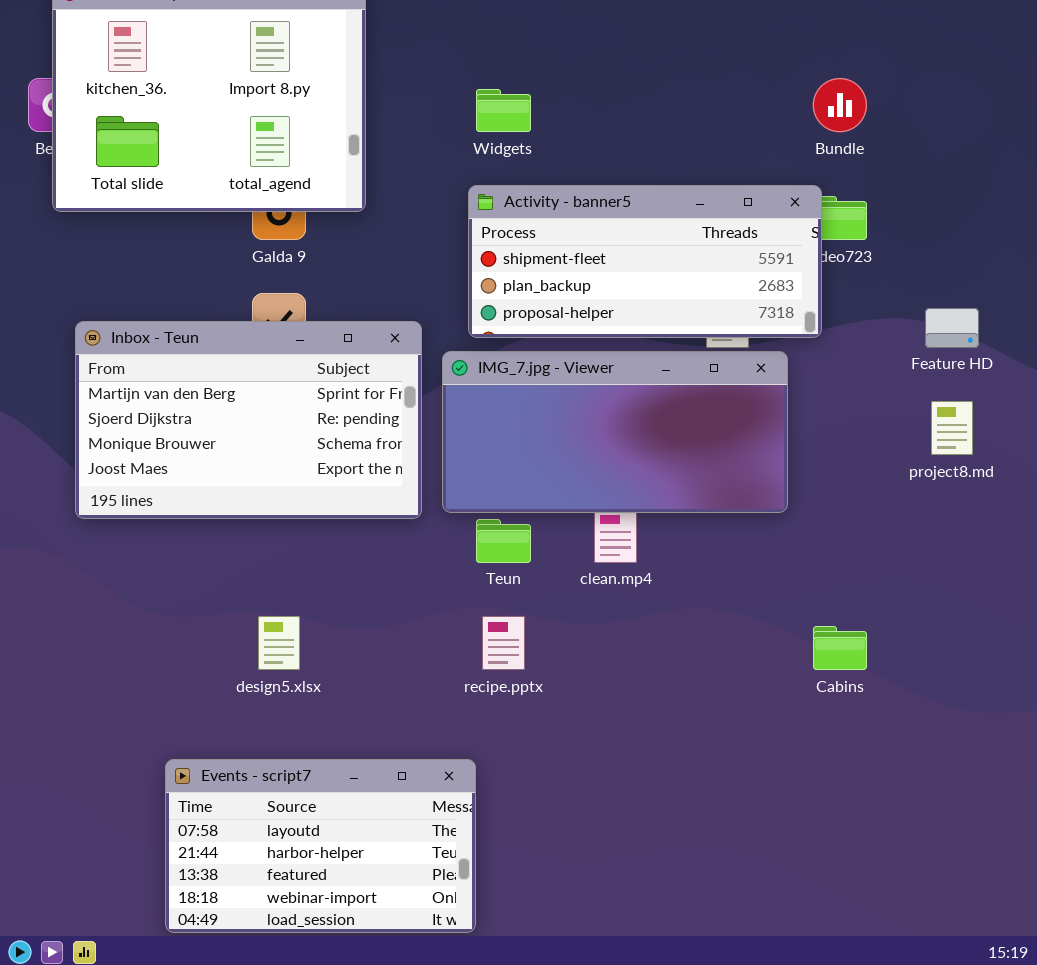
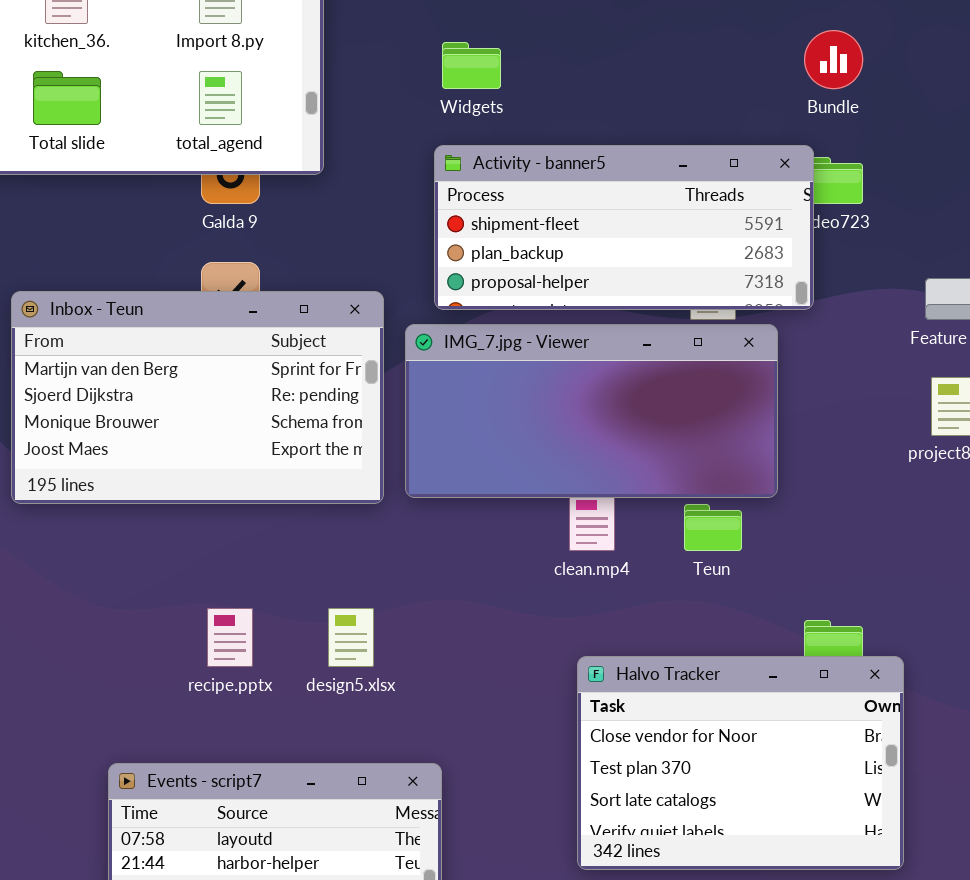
Teun: [476,519,531,563] -> [684,504,742,551], moved
design5.xlsx: [258,616,300,670] -> [328,608,374,667], moved
recipe.pptx: [482,616,525,670] -> [207,608,253,667], moved
Halvo Tracker: none -> [577,656,904,870], opened

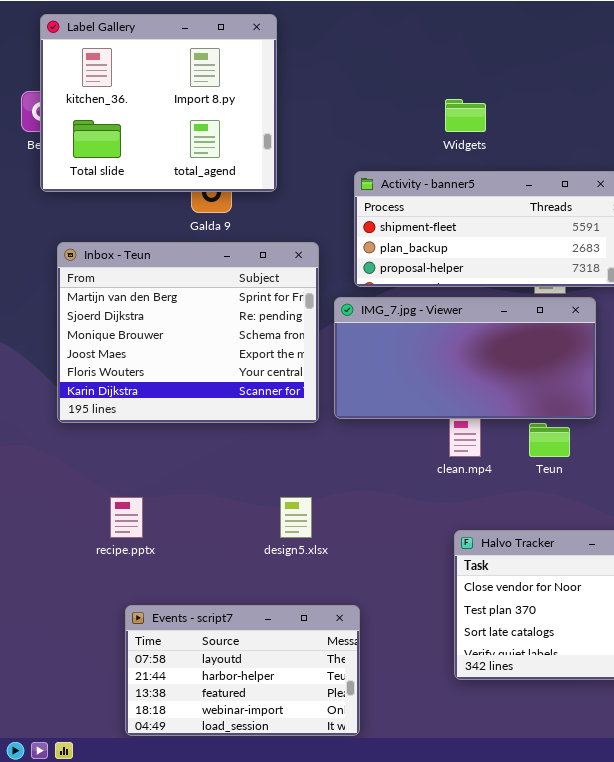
Widgets: [442,42,501,89] -> [445,99,486,132], moved
Inbox - Teun: [11,291,384,504] -> [57,242,319,423], resized
recipe.pptx: [207,608,253,667] -> [110,497,143,538], moved

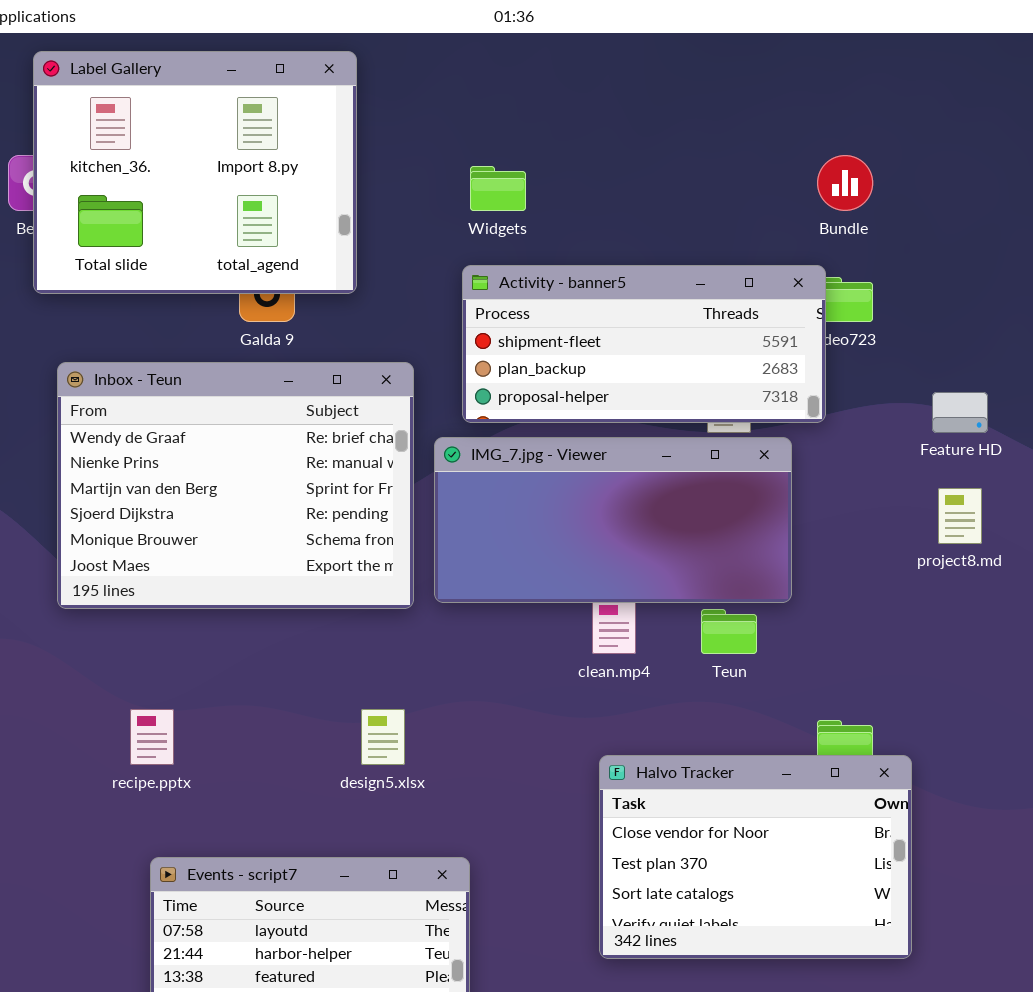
Widgets: [445,99,486,132] -> [470,166,526,211], moved
Inbox - Teun: [57,242,319,423] -> [57,362,414,609], scrolled up 2 rows

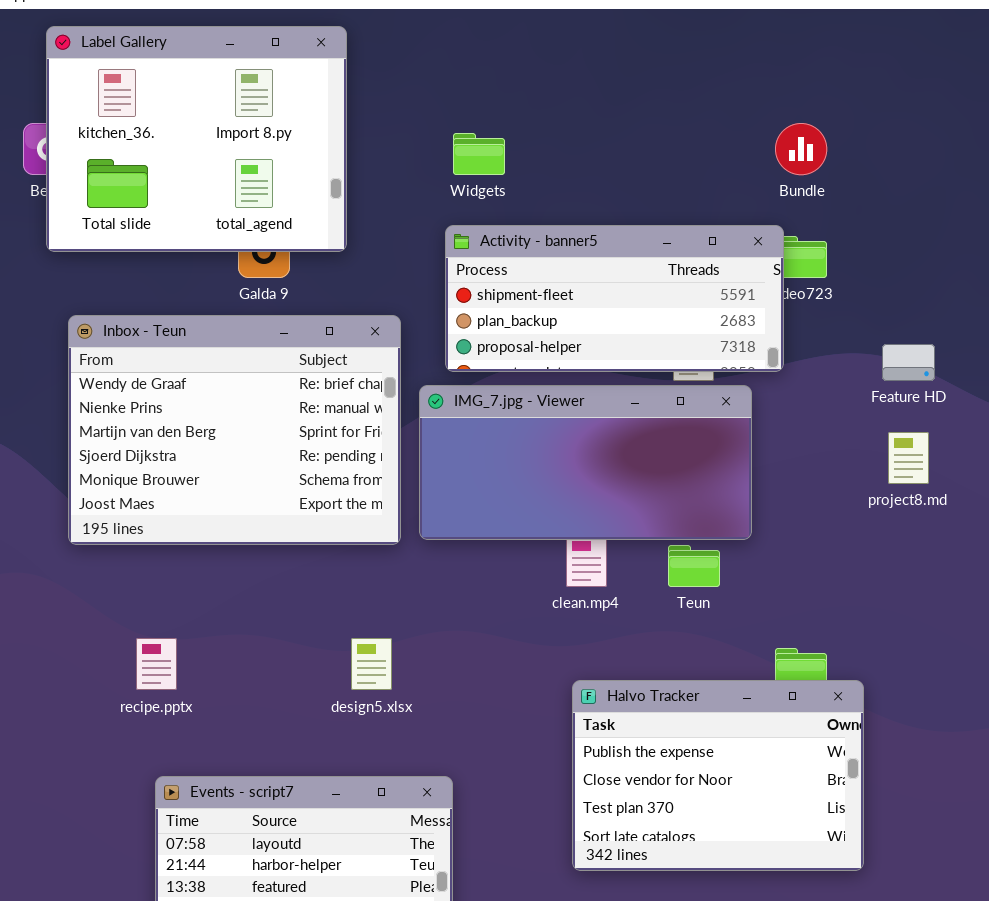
Halvo Tracker: [599,755,912,959] -> [572,680,864,871], scrolled up 1 row

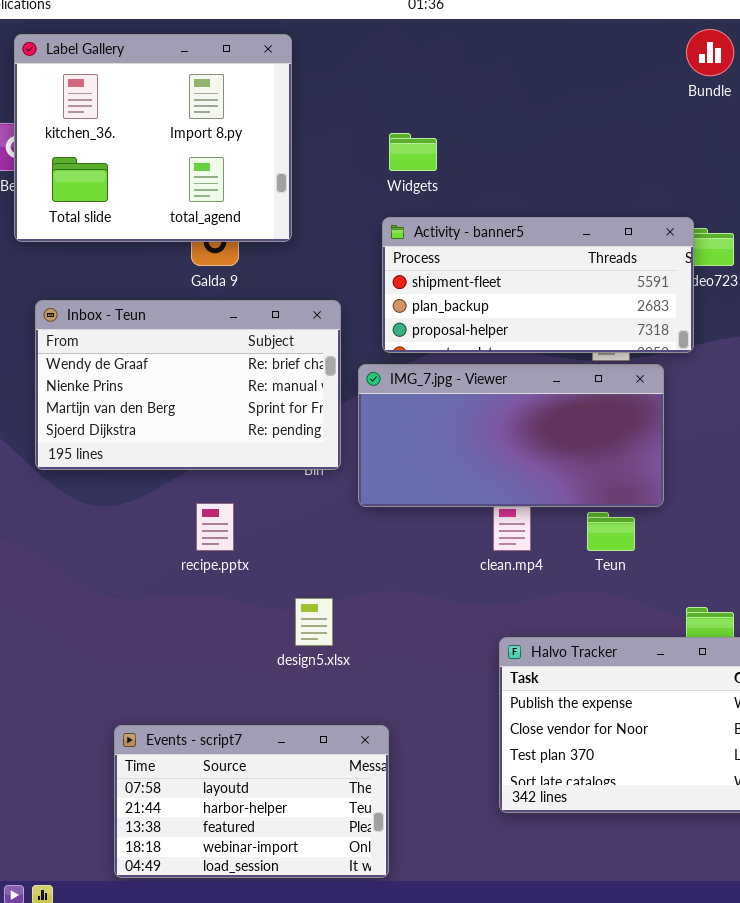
Bundle: [775,123,827,175] -> [686,29,734,76], moved
Inbox - Teun: [68,315,401,545] -> [35,300,341,470], resized
recipe.pptx: [136,638,177,690] -> [196,503,234,551], moved

